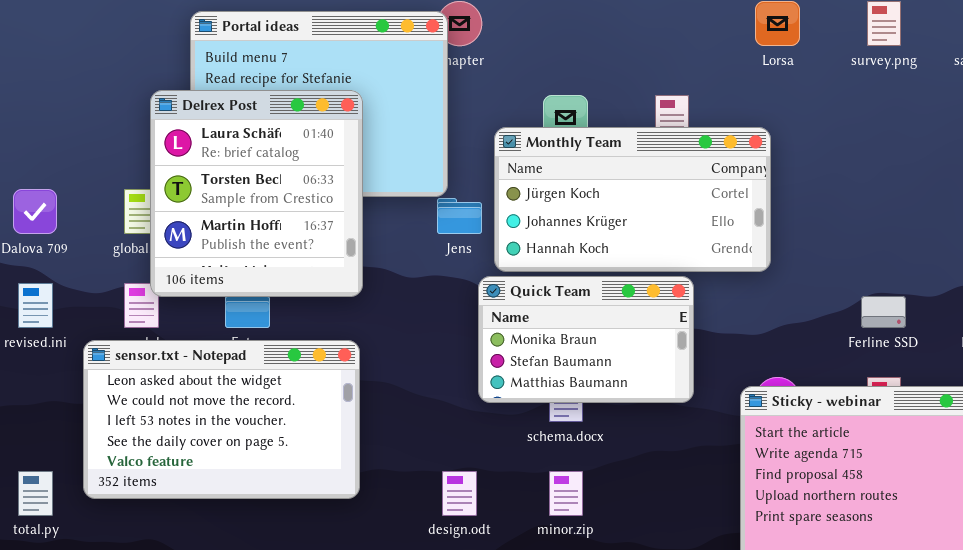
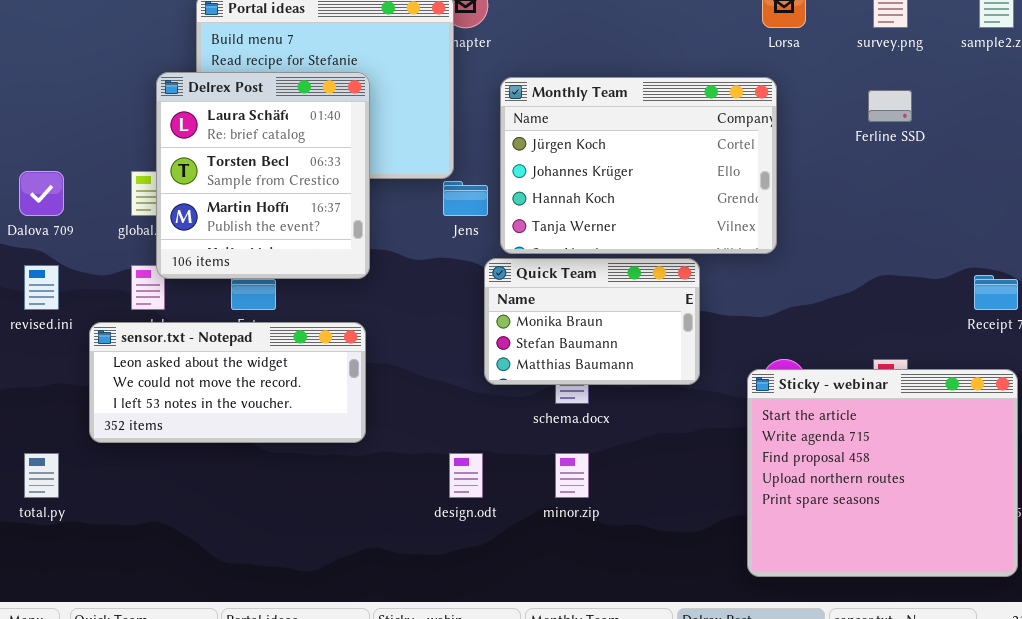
Monthly Team: [494,127,771,272] -> [500,77,777,254], resized
Ferline SSD: [861,296,906,328] -> [868,90,912,122], moved
sensor.txt - Notepad: [83,340,360,499] -> [89,322,366,443], resized

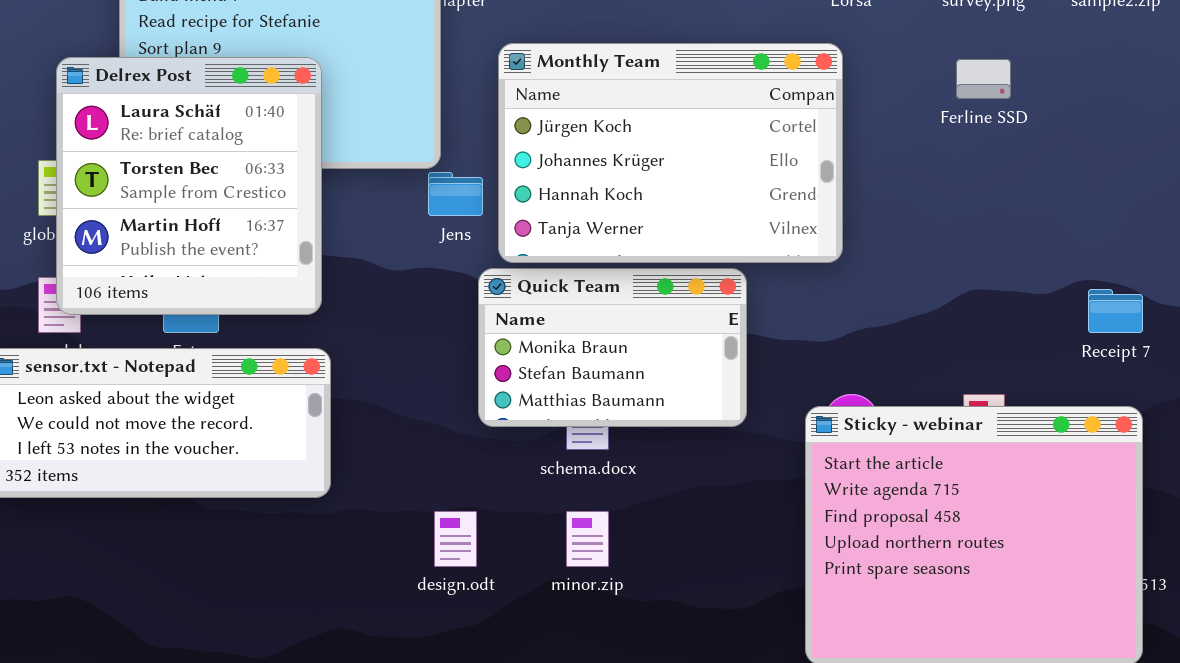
Delrex Post: [156,72,370,279] -> [56,57,322,315], moved

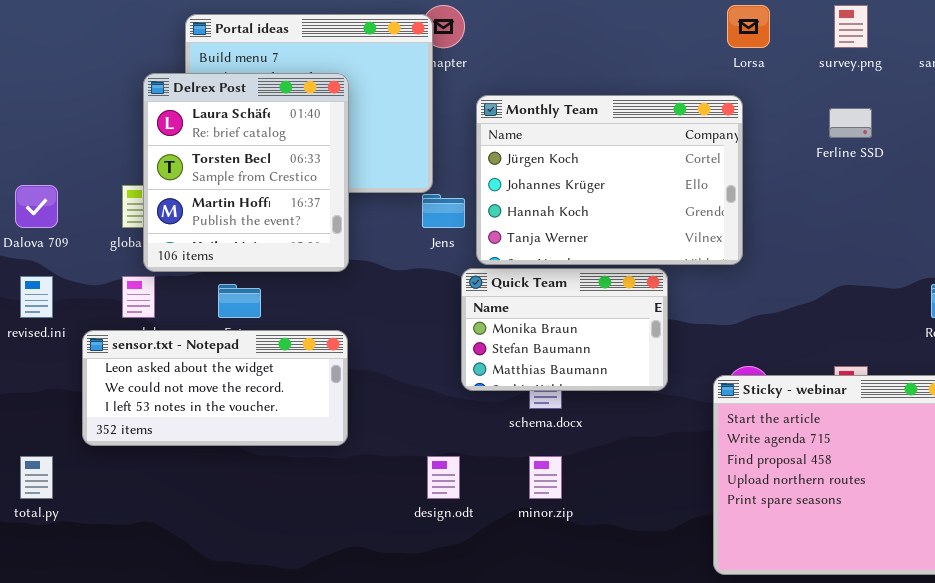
Delrex Post: [56,57,322,315] -> [143,73,349,272], moved

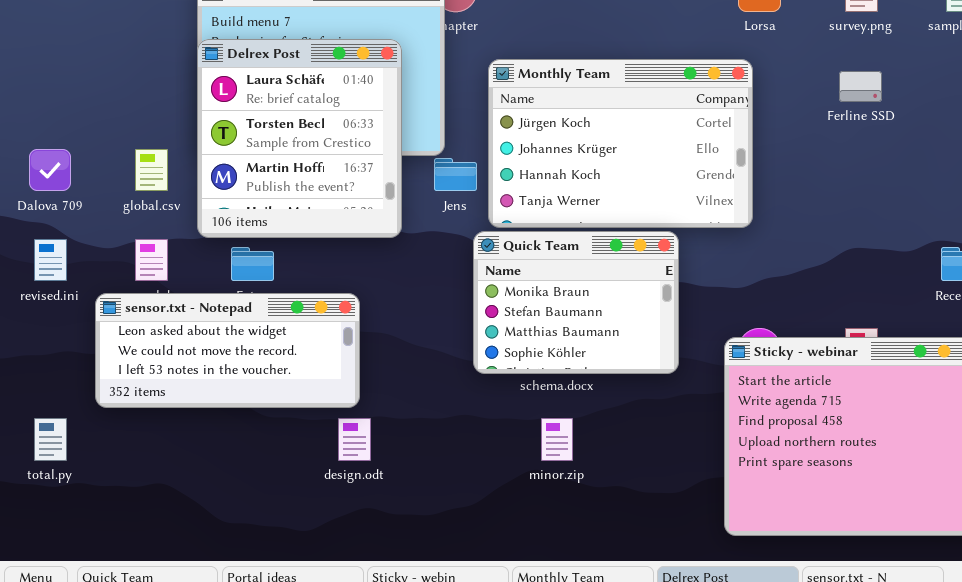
Delrex Post: [143,73,349,272] -> [197,39,402,238], moved
Quick Team: [461,268,668,391] -> [473,231,679,374], resized
design.odt: [427,456,460,499] -> [338,418,371,461], moved

